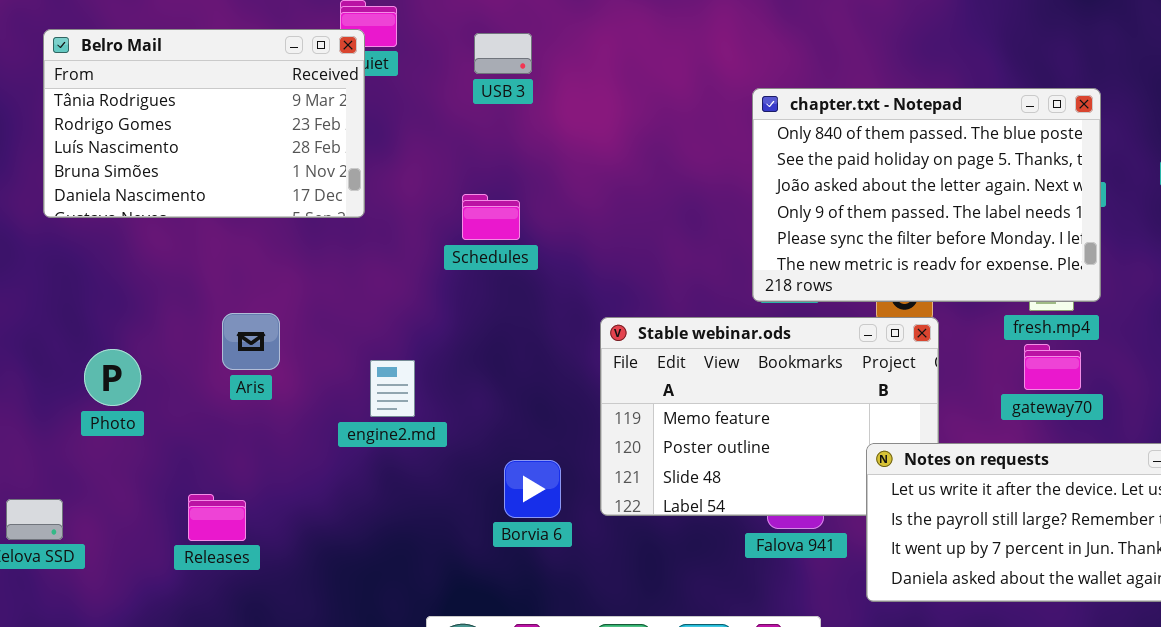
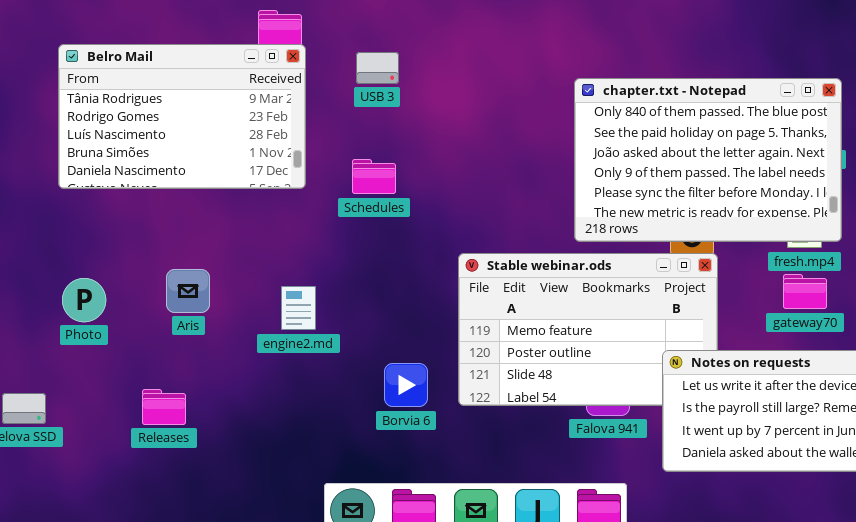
Belro Mail: [43,29,365,218] -> [58,44,306,189], moved
USB 3: [474,33,532,74] -> [356,52,399,84], moved
Aris: [222,313,280,370] -> [166,269,210,313], moved

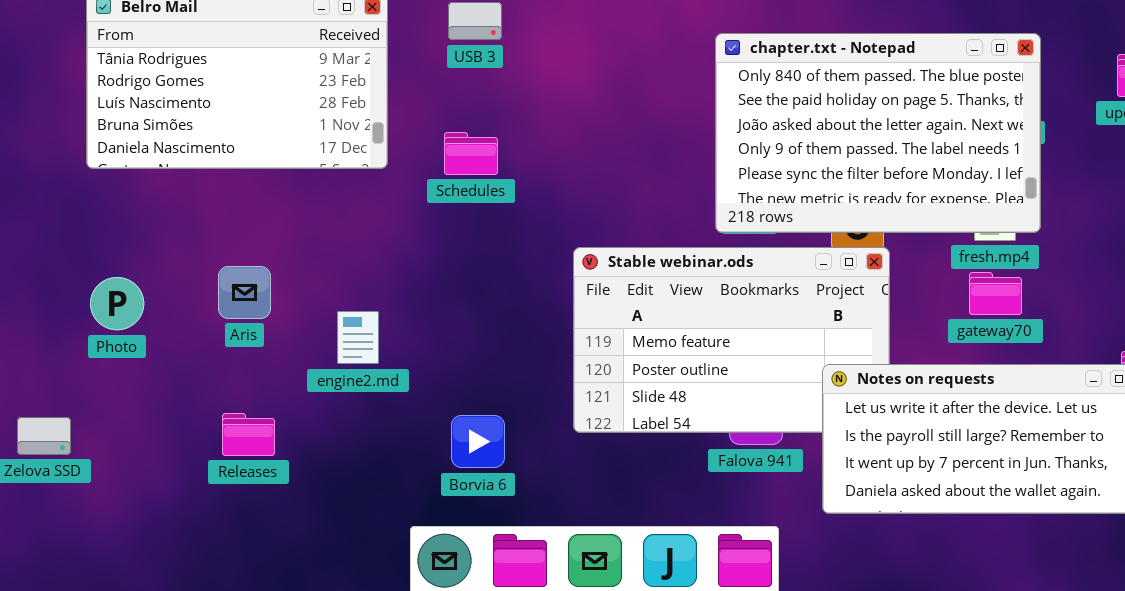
engine2.md: [281,286,316,330] -> [337,311,379,364], moved
Borvia 6: [384,363,428,407] -> [451,415,505,468], moved
Releases: [142,389,186,425] -> [222,413,275,456], moved

